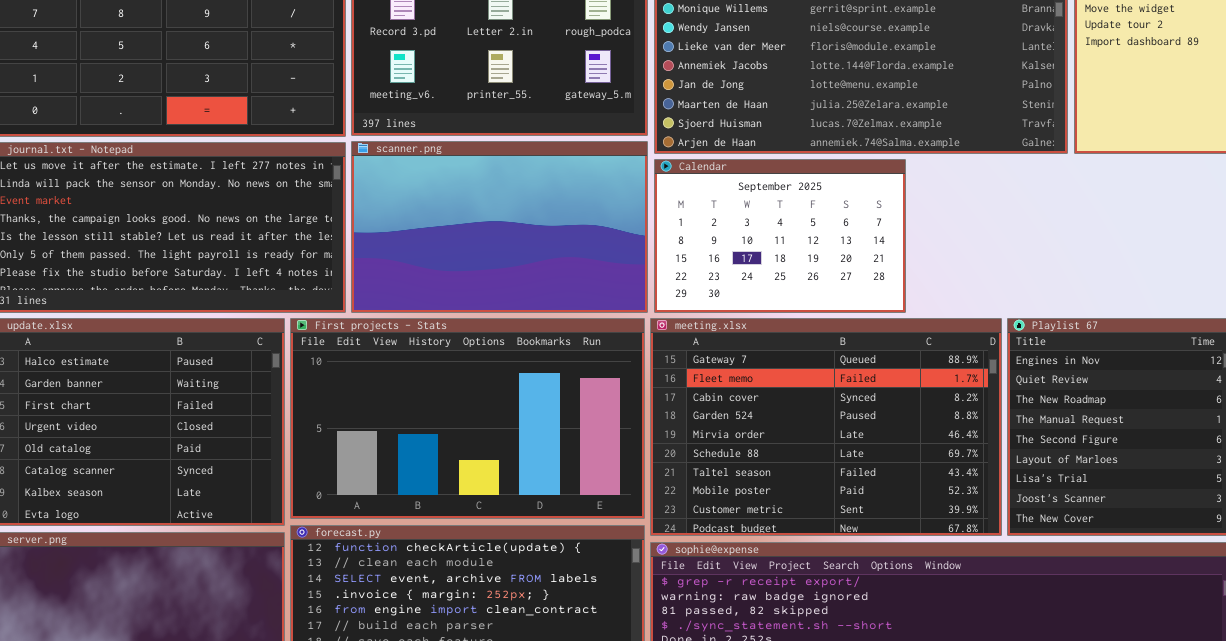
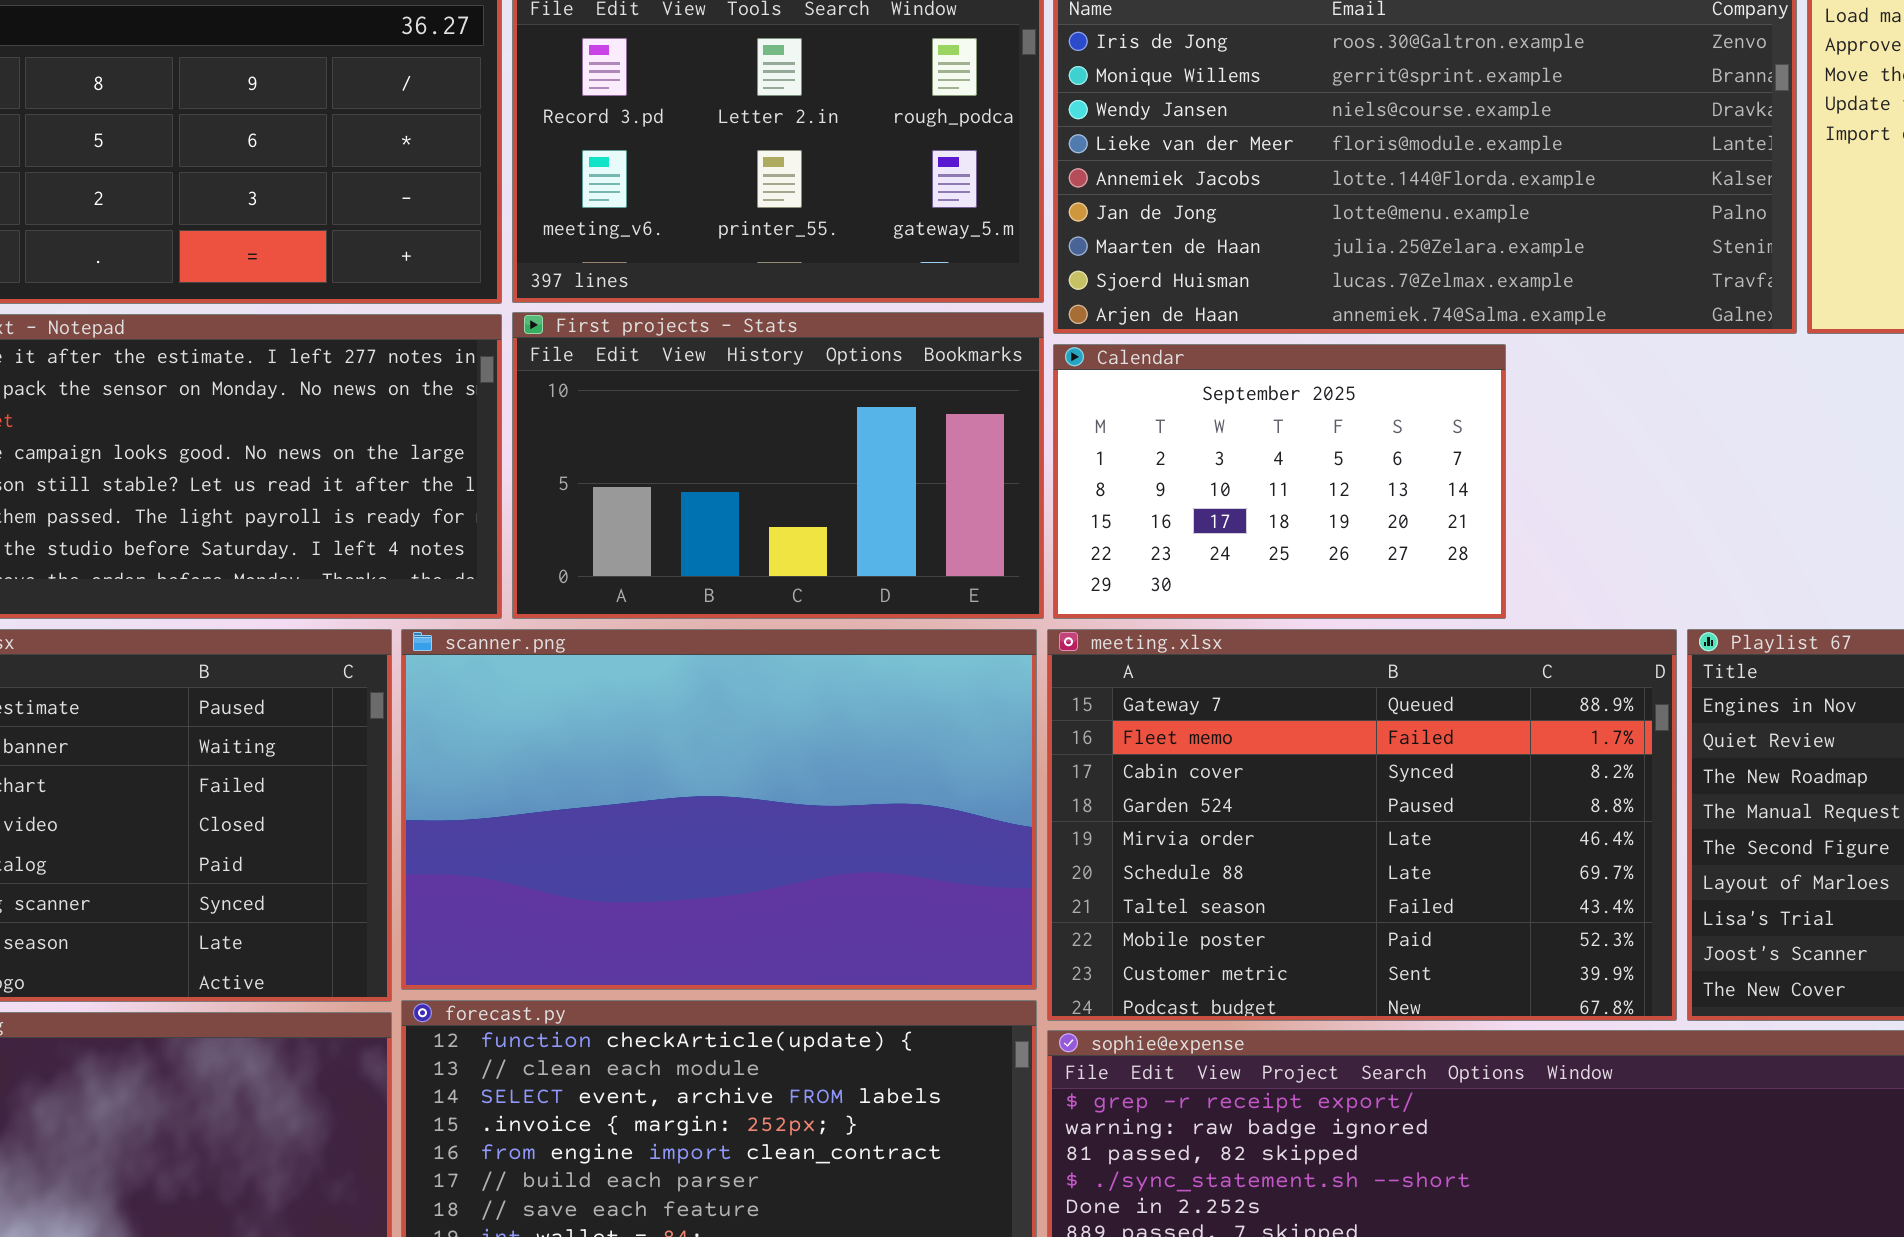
scanner.png: [351,141,648,313] -> [401,629,1037,990], moved, resized
First projects - Stats: [290,318,645,519] -> [512,312,1044,619], moved, resized

